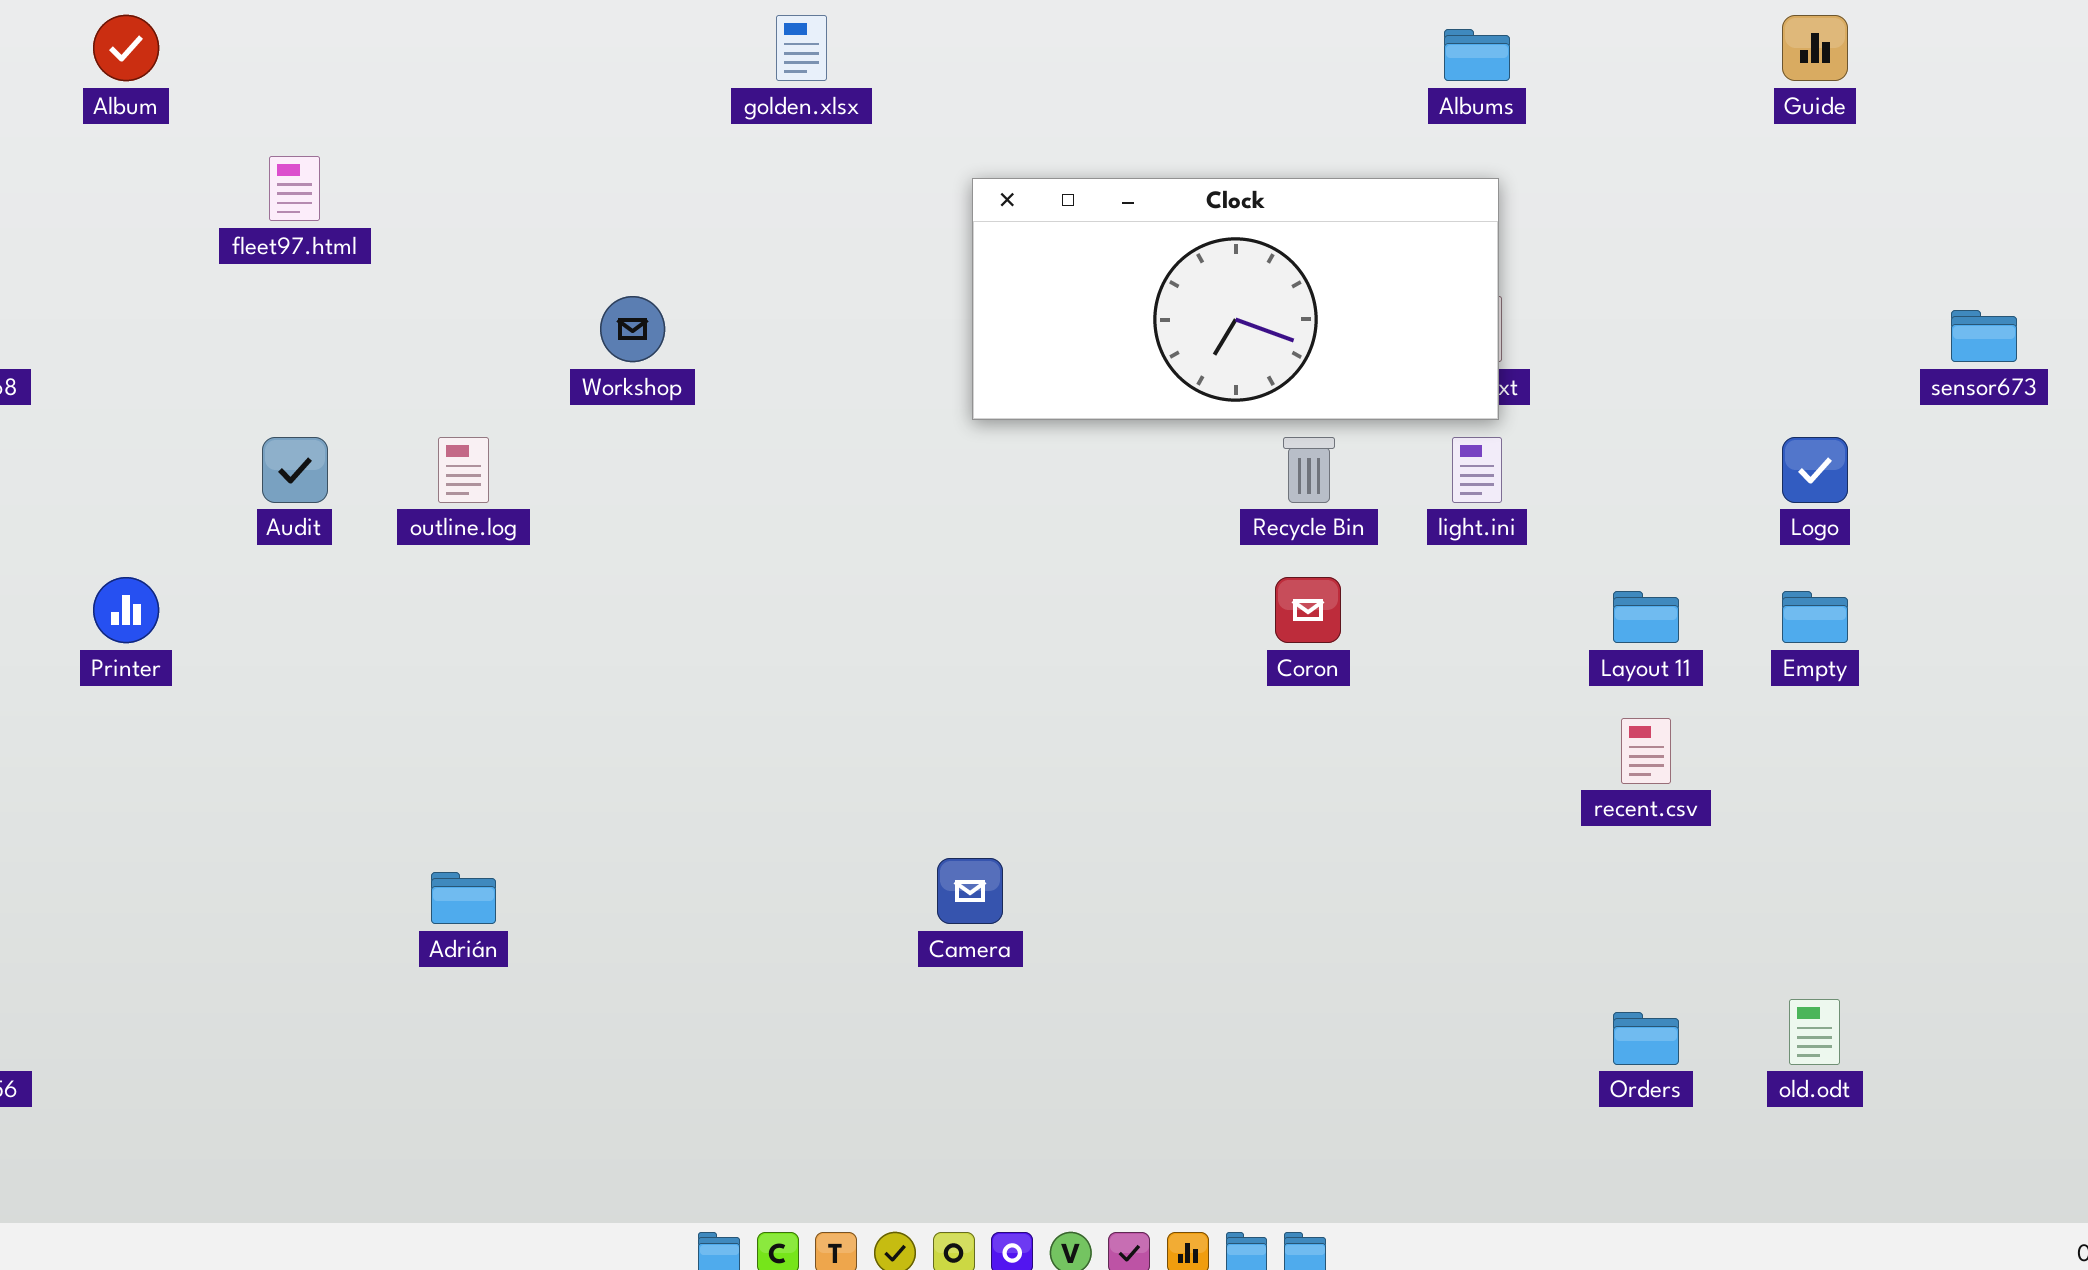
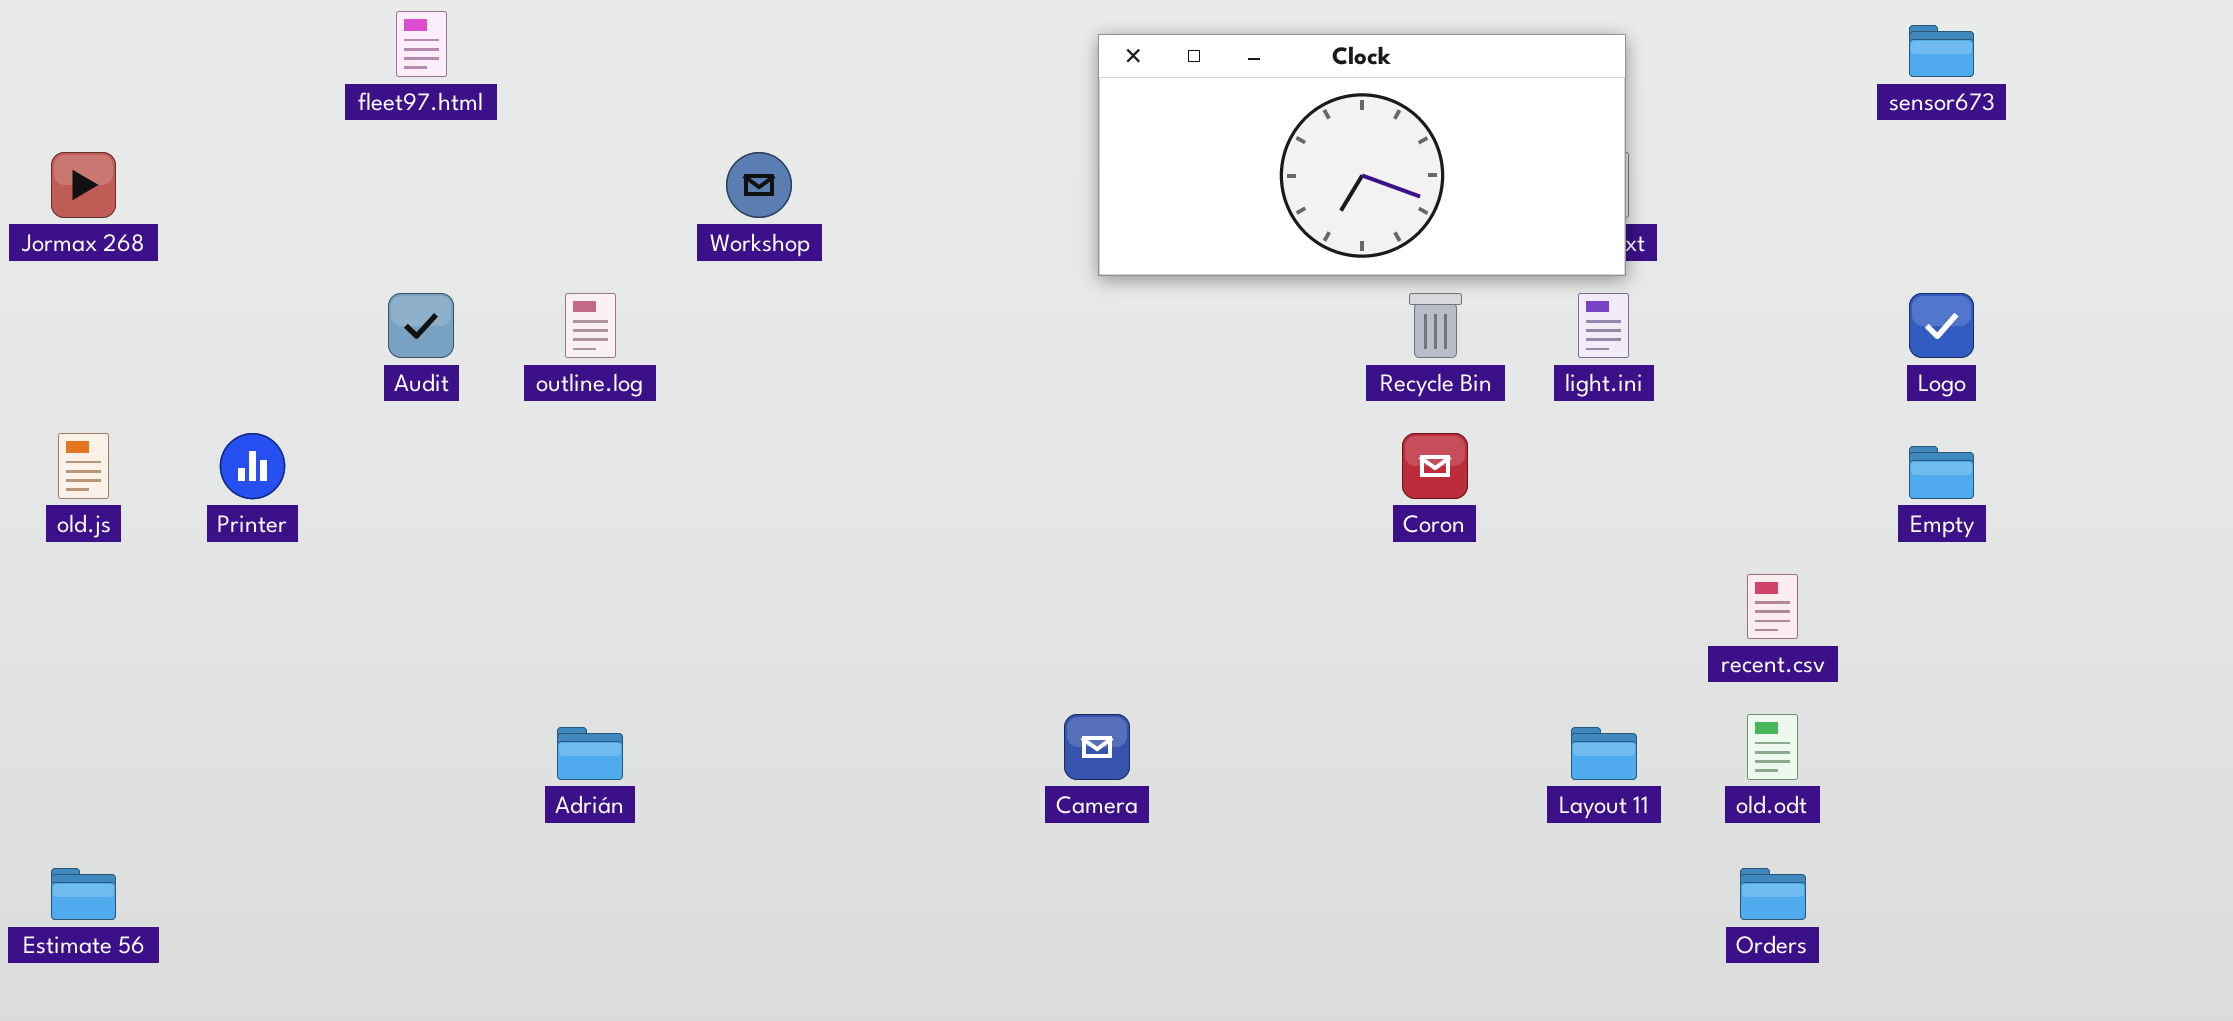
sensor673: [1951,310,2017,362] -> [1909,25,1974,77], moved
Layout 11: [1613,591,1679,643] -> [1571,727,1637,780], moved
old.odt: [1789,999,1840,1065] -> [1747,714,1798,780], moved

